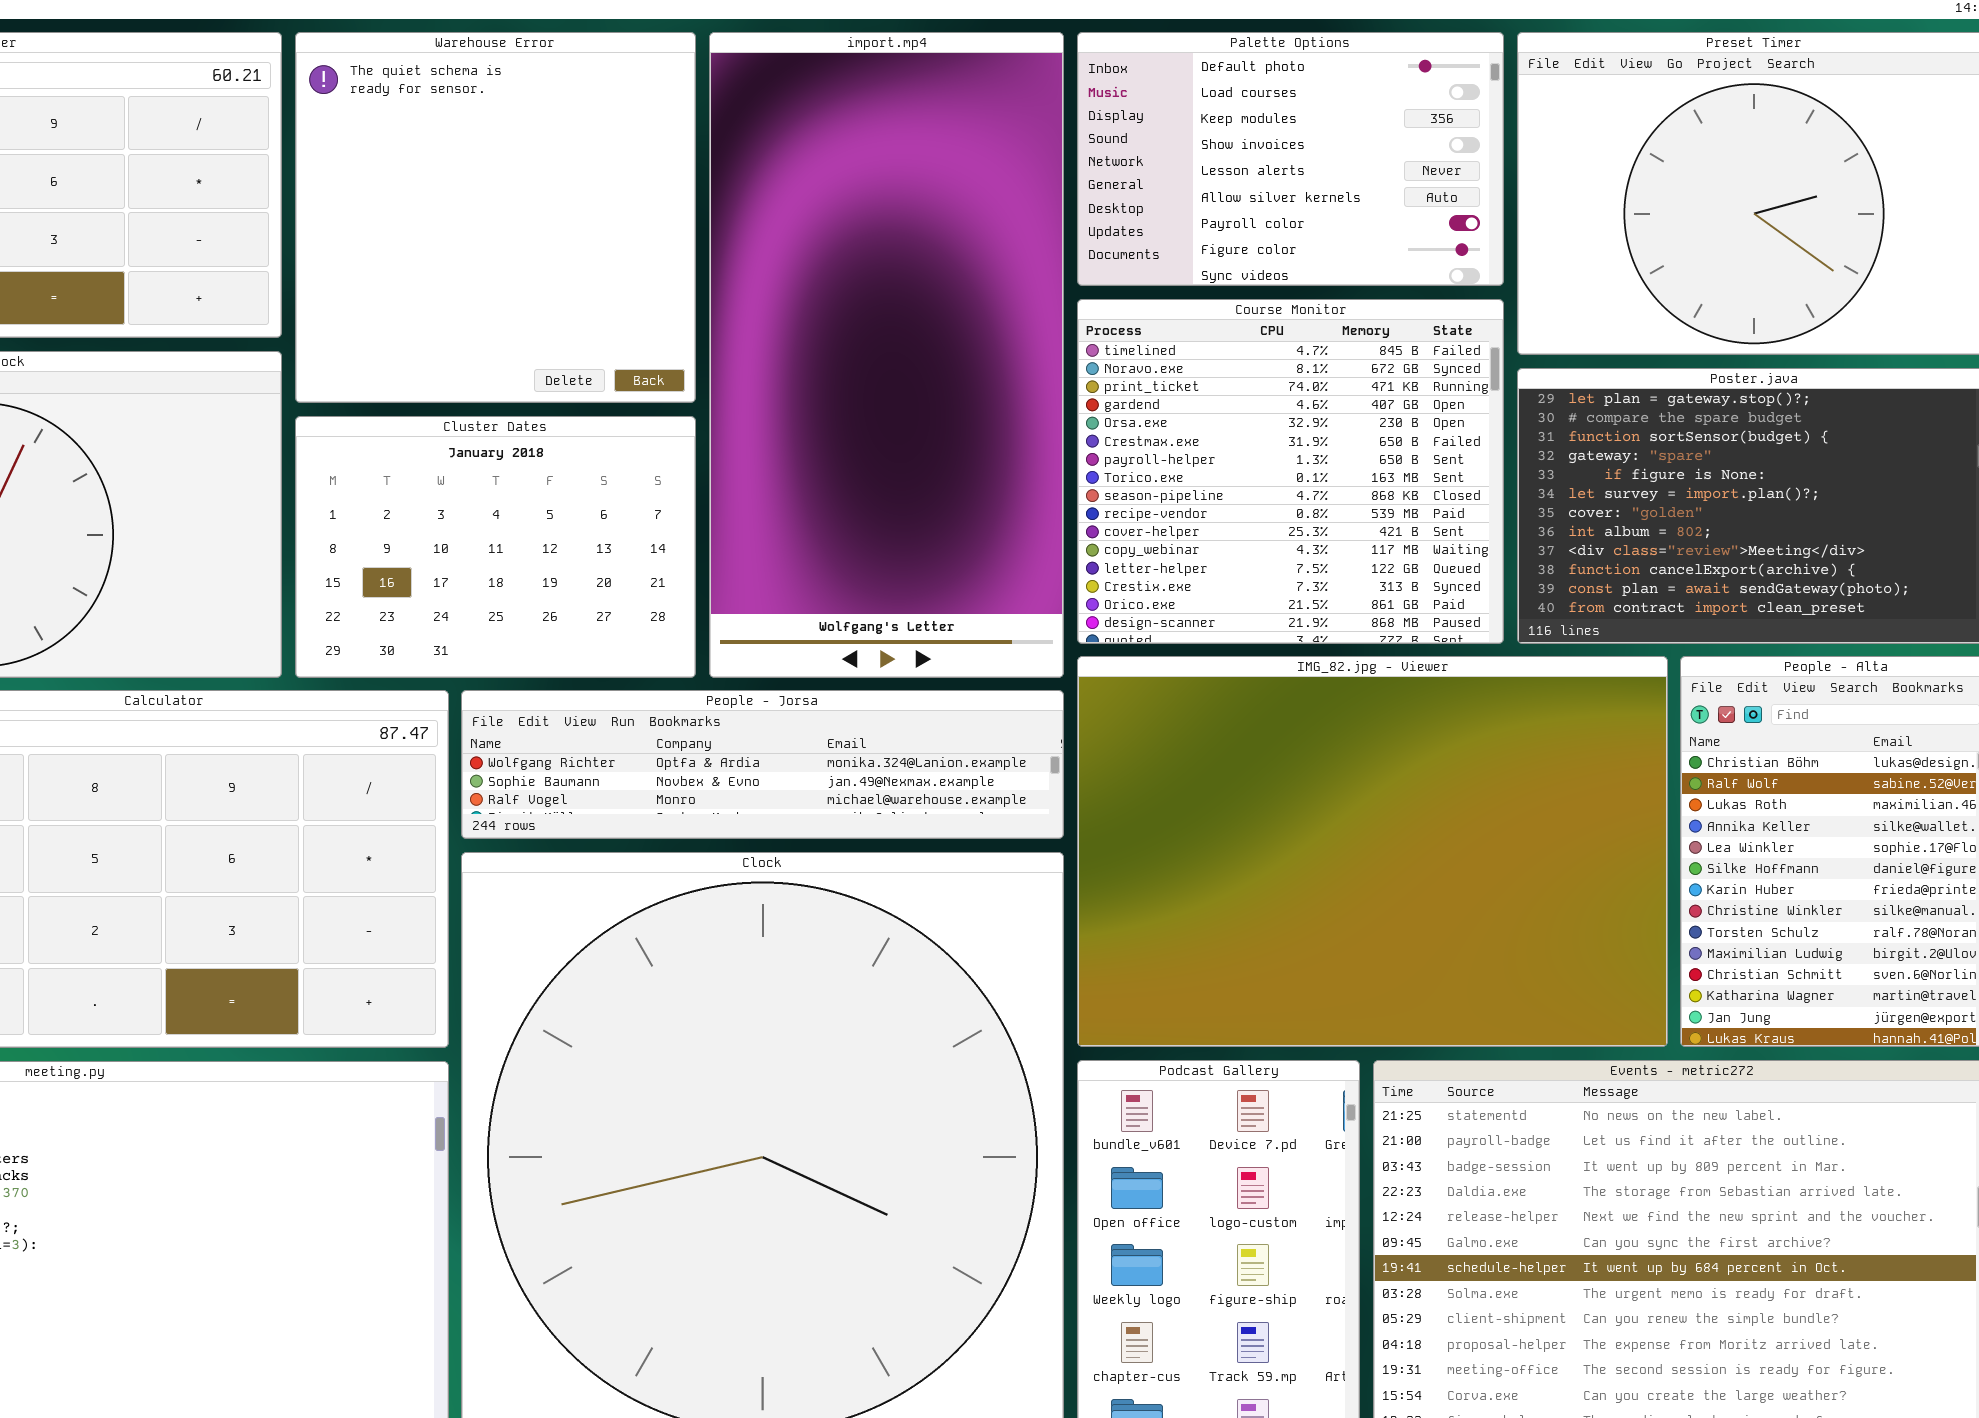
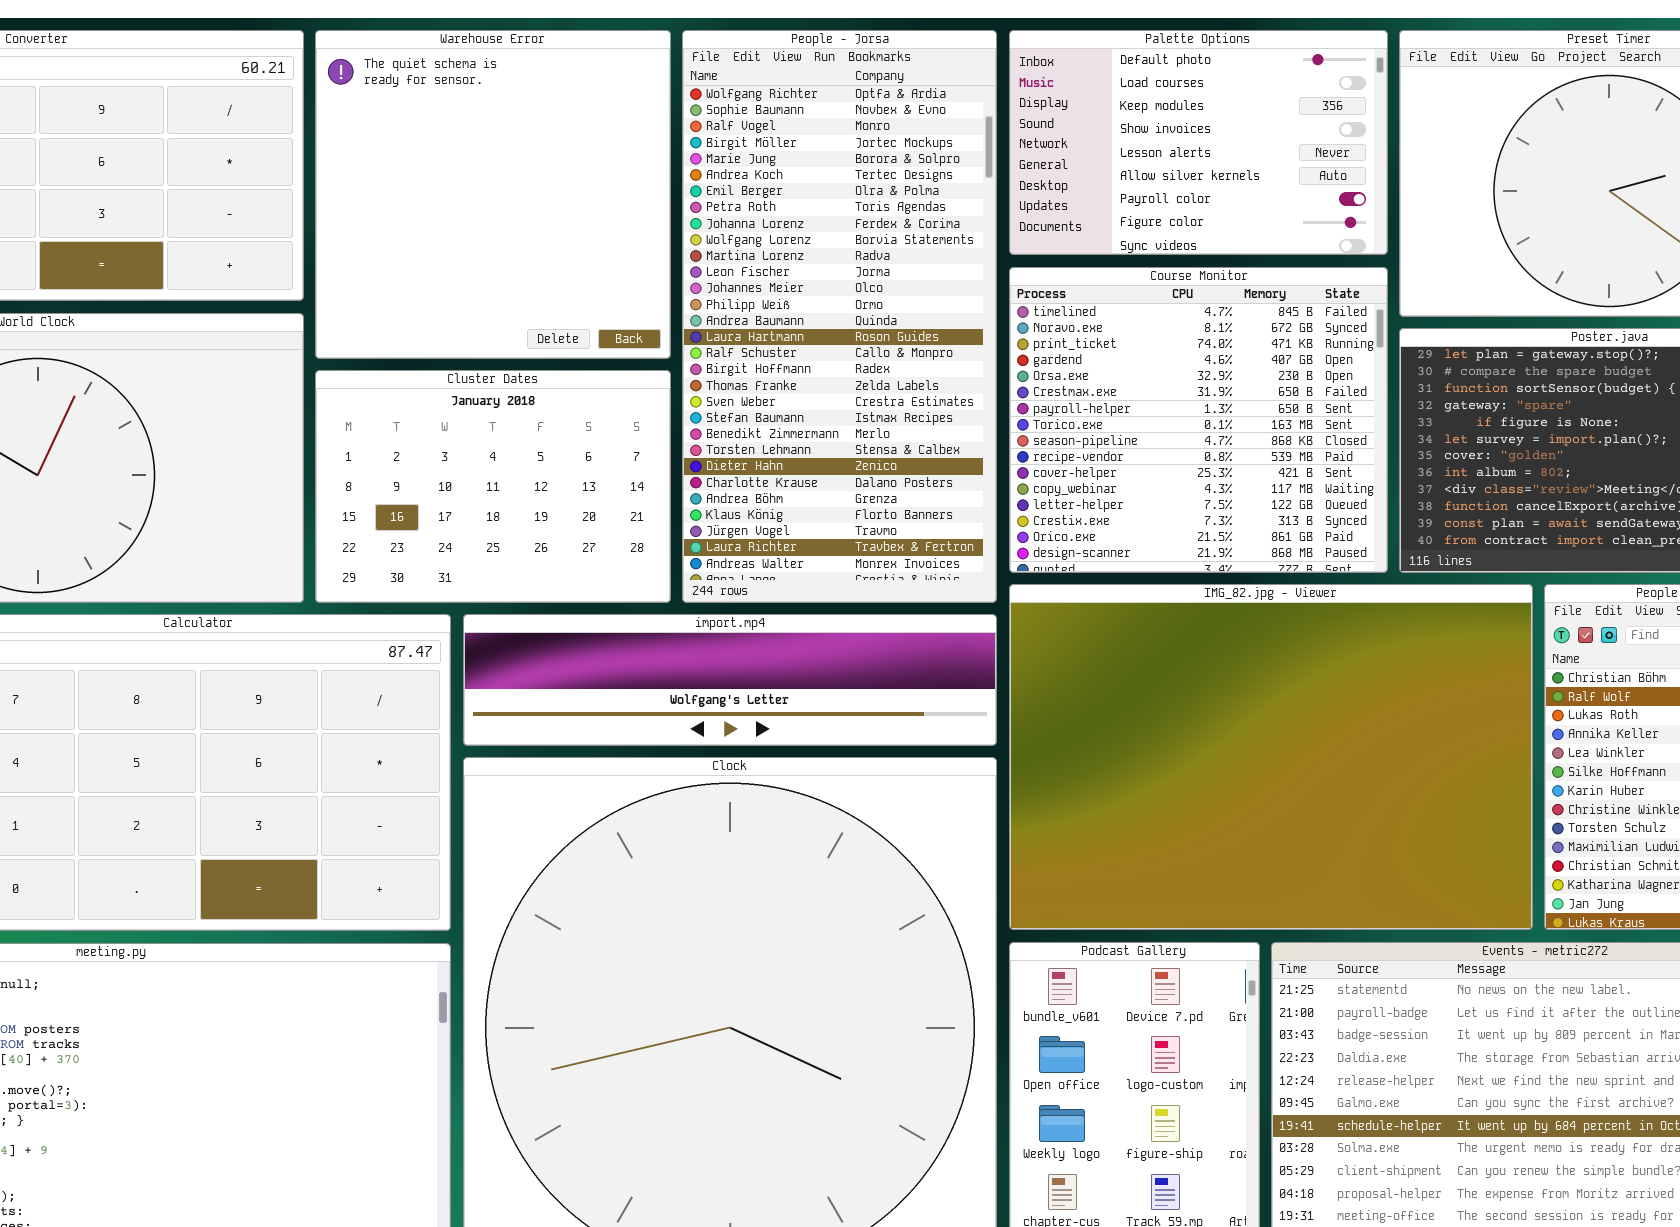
import.mp4: [709,32,1064,678] -> [463,614,997,746], moved, resized
People - Jorsa: [461,690,1064,839] -> [682,30,997,603], moved, resized

